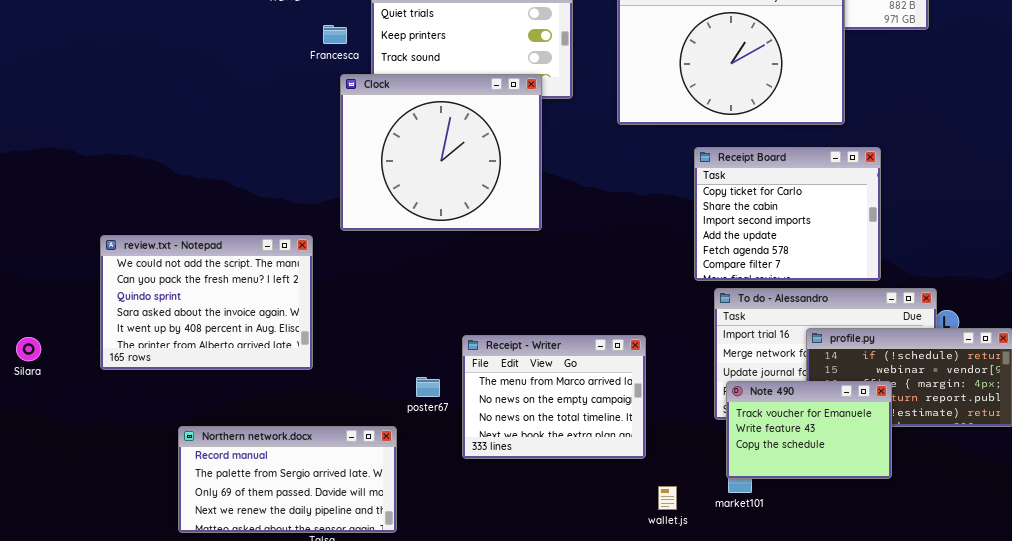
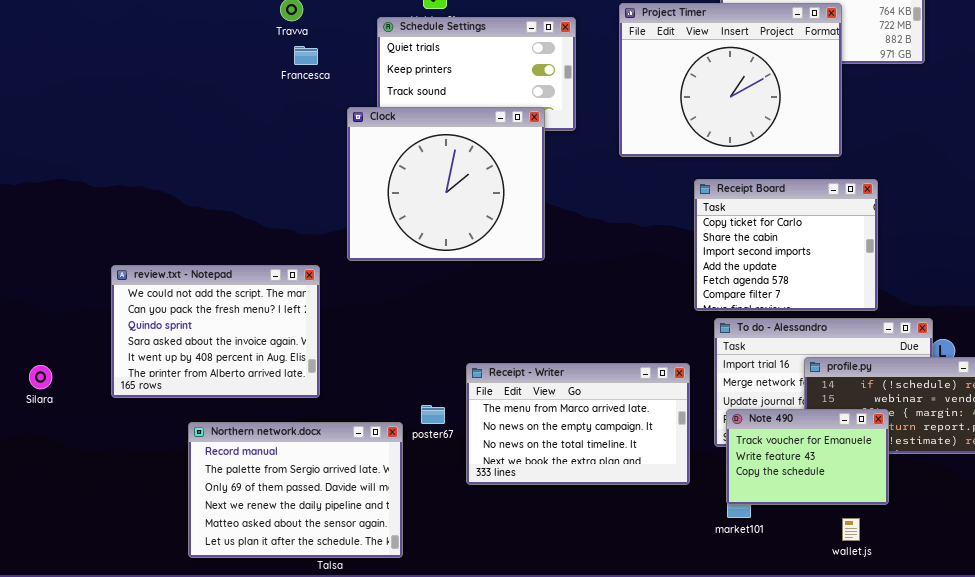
Francesca: [323,25,347,44] -> [294,46,318,65], moved
Receipt - Writer: [462,335,646,459] -> [466,363,690,485], resized
Northern network.docx: [178,426,397,533] -> [188,422,403,558], resized
wallet.js: [658,486,677,510] -> [842,518,860,541], moved

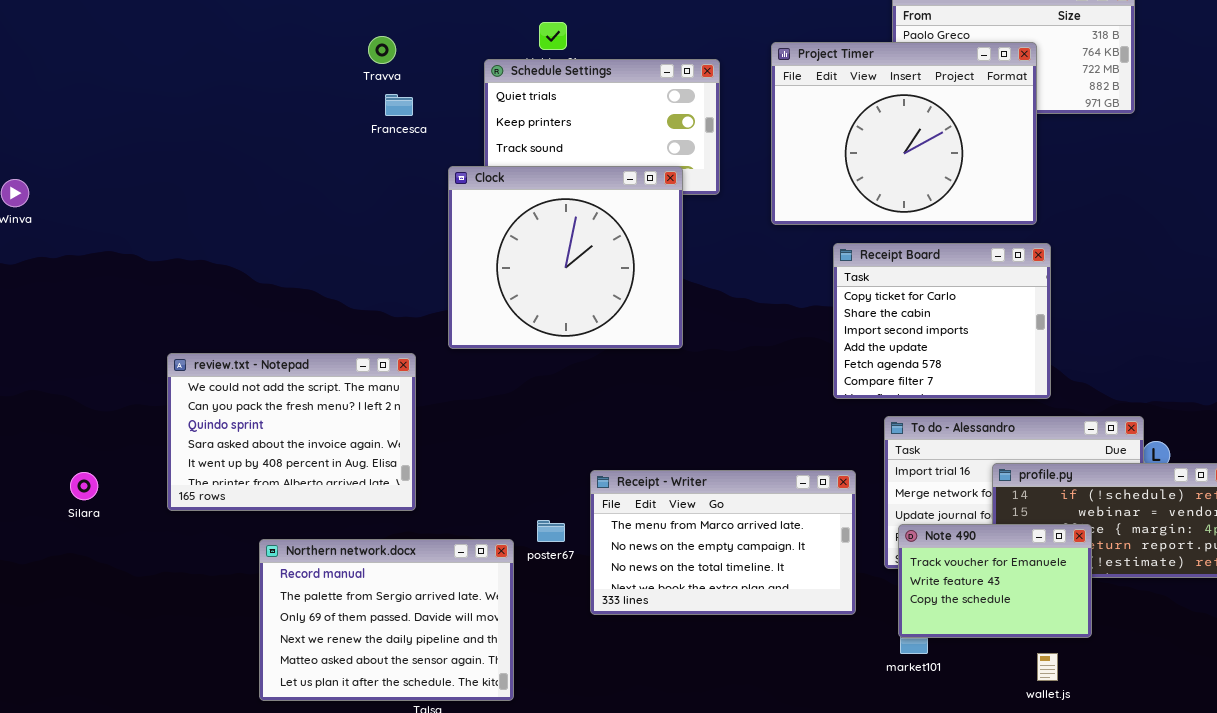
Receipt Board: [694,179,878,311] -> [833,243,1051,399], moved

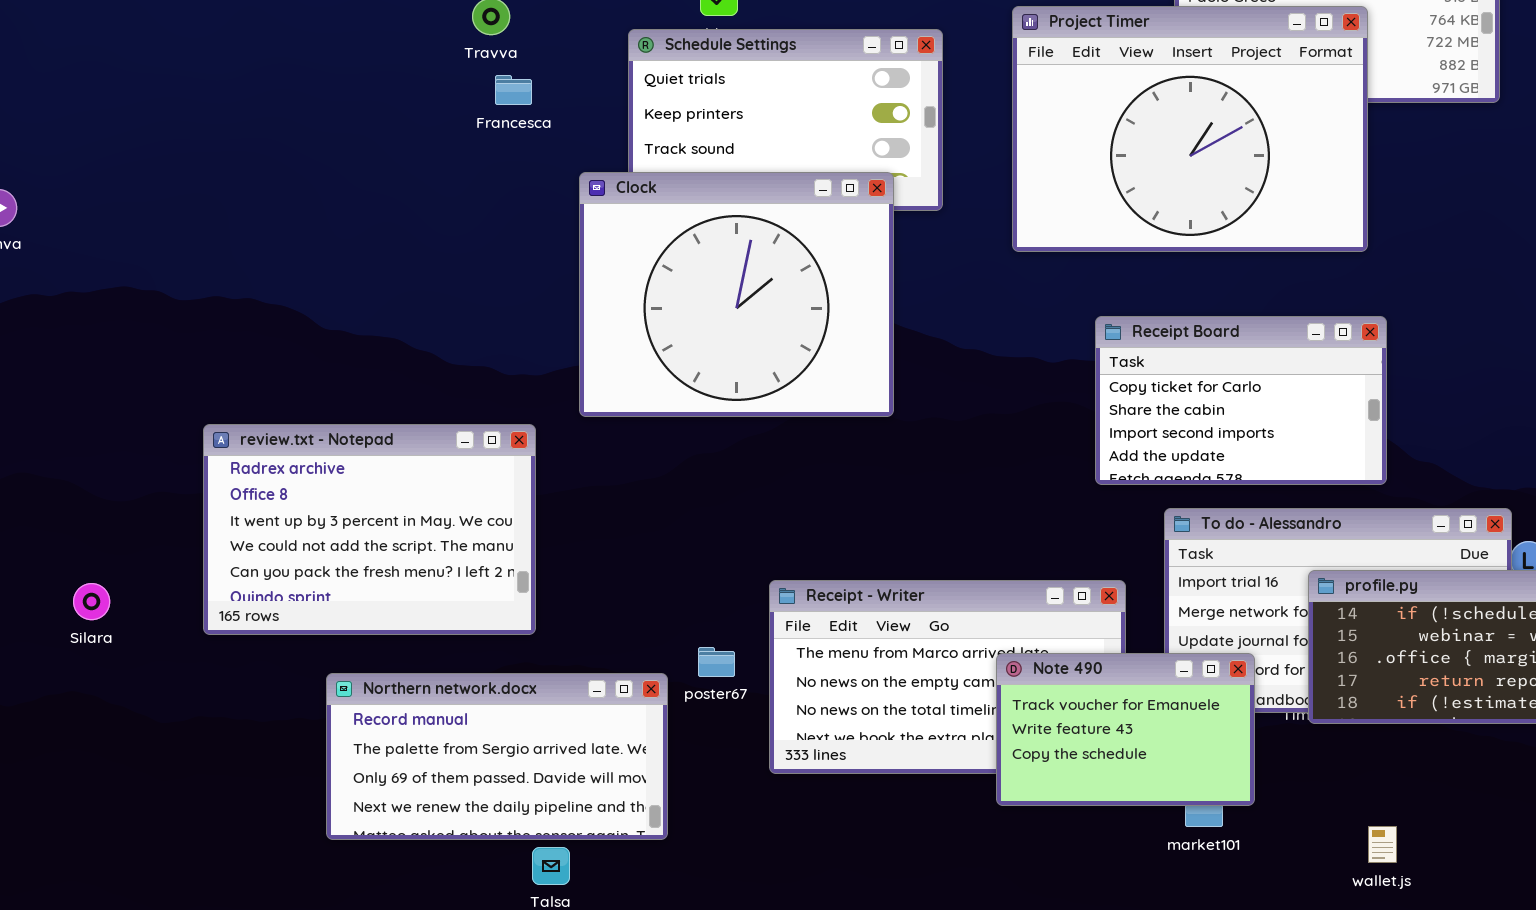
Receipt Board: [833,243,1051,399] -> [1095,316,1387,485], resized
review.txt - Notepad: [167,353,416,511] -> [203,424,536,635], scrolled up 3 rows
Note 490: [898,524,1092,638] -> [996,653,1255,806], moved
Northern network.docx: [259,539,514,701] -> [326,673,668,840], resized

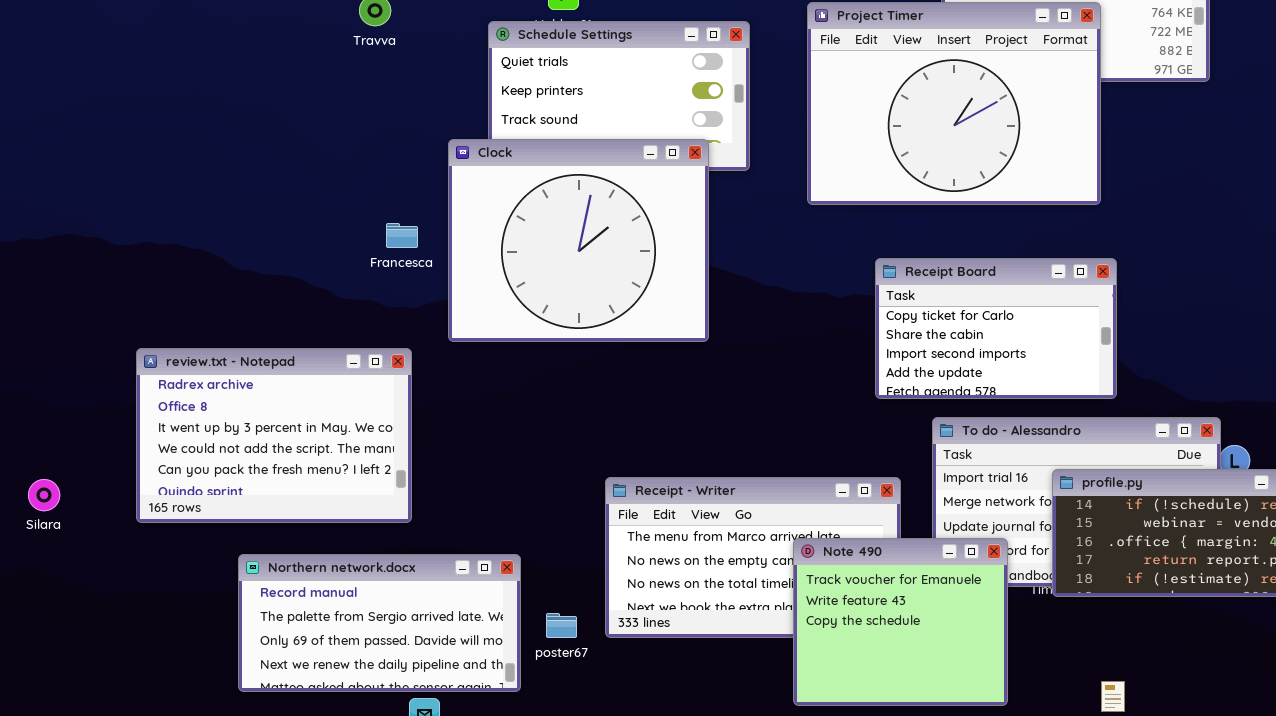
Francesca: [495,75,532,105] -> [386,223,418,248], moved
poster67: [698,647,735,677] -> [546,613,577,638], moved
Note 490: [996,653,1255,806] -> [793,538,1008,706], resized

